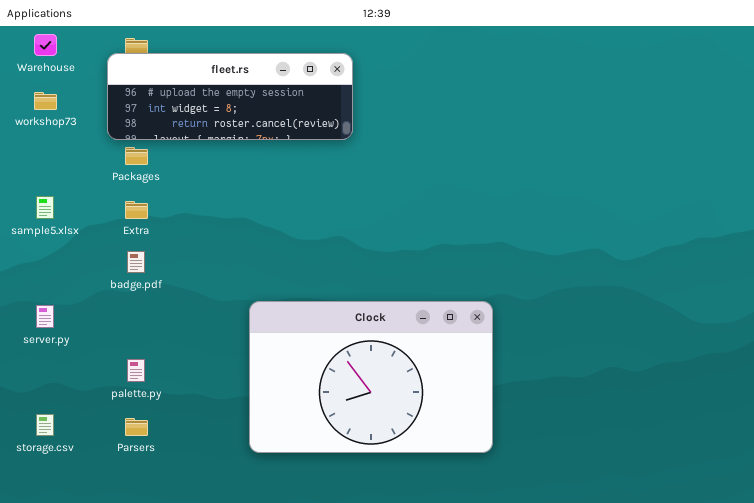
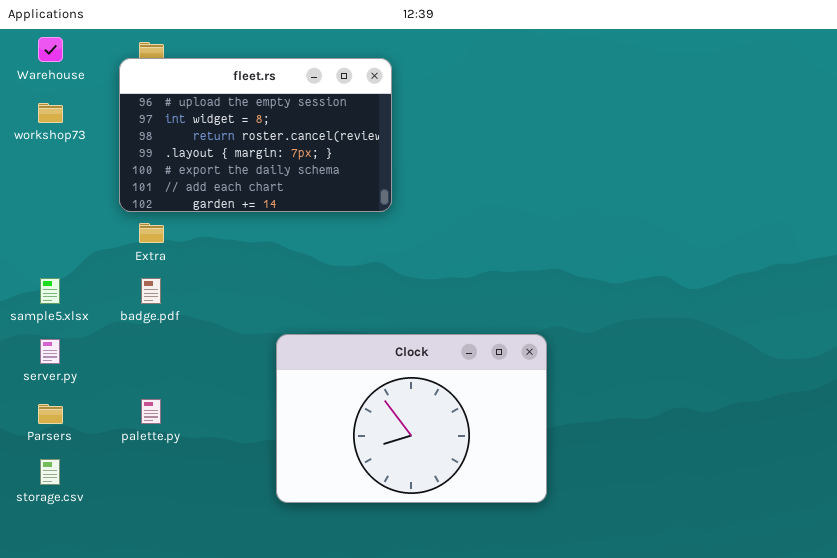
fleet.rs: [107,53,353,140] -> [119,58,392,212], resized
sample5.xlsx: [36,196,54,219] -> [40,278,60,304], moved
Parsers: [125,418,148,436] -> [38,404,63,424], moved

